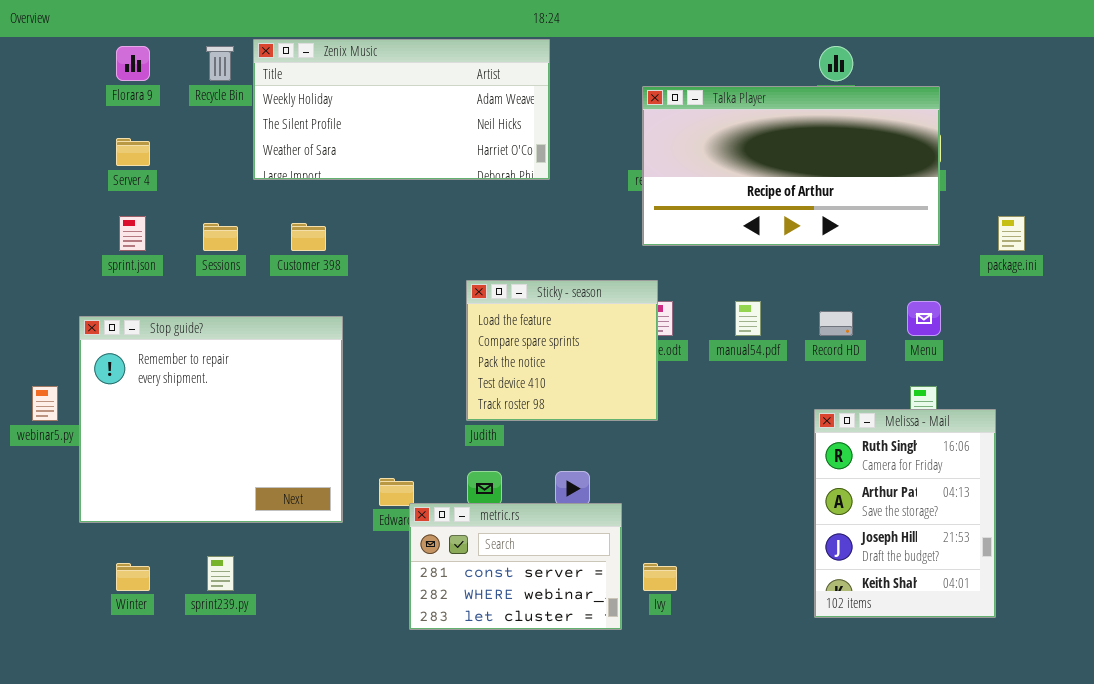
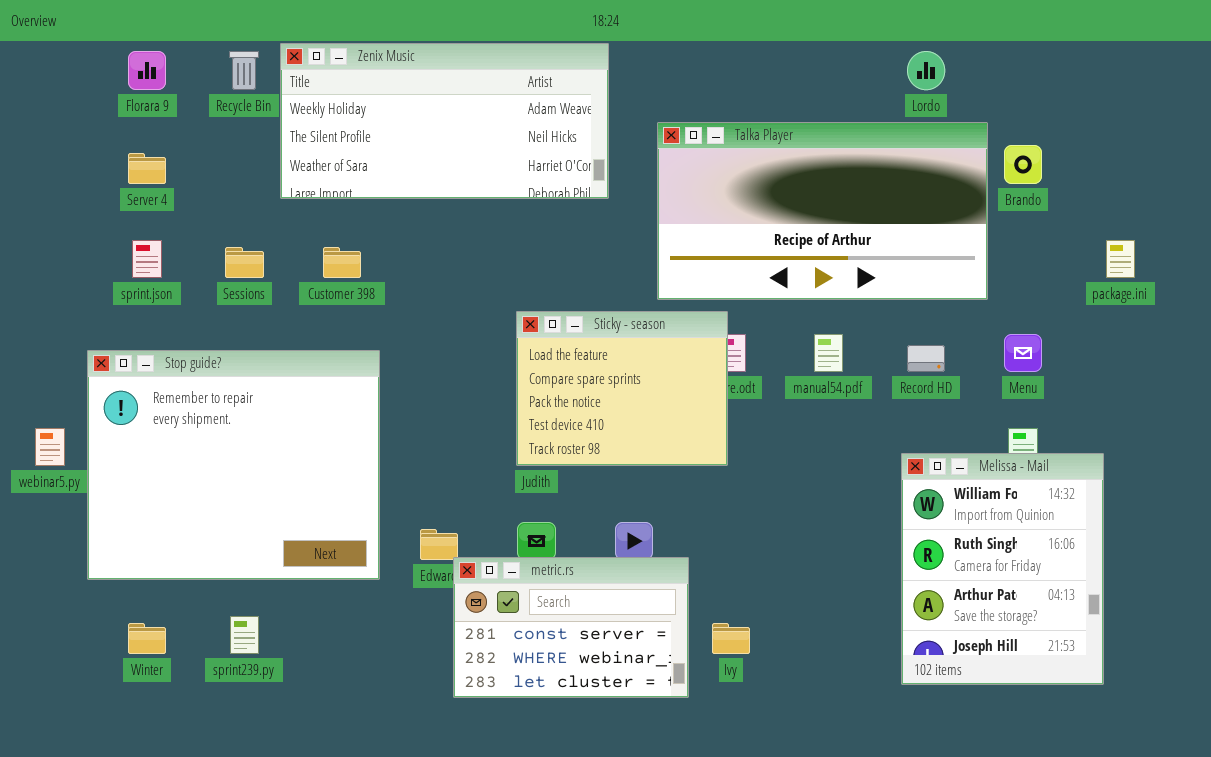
Talka Player: [642,86,940,246] -> [657,122,988,300], moved
Melissa - Mail: [814,409,996,618] -> [901,453,1104,685], scrolled up 1 row

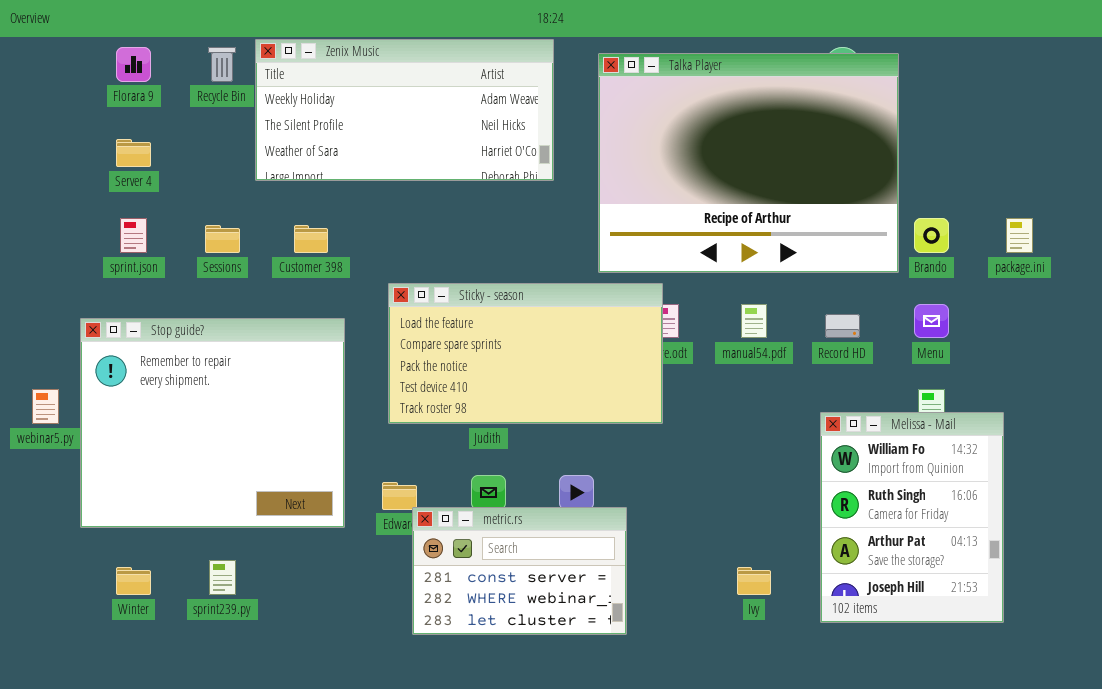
Talka Player: [657,122,988,300] -> [598,53,899,273], resized
Brando: [1004,145,1042,184] -> [914,218,949,253], moved
Sticky - season: [516,311,728,466] -> [388,283,663,424], resized
Ivy: [712,623,750,654] -> [737,567,771,595], moved

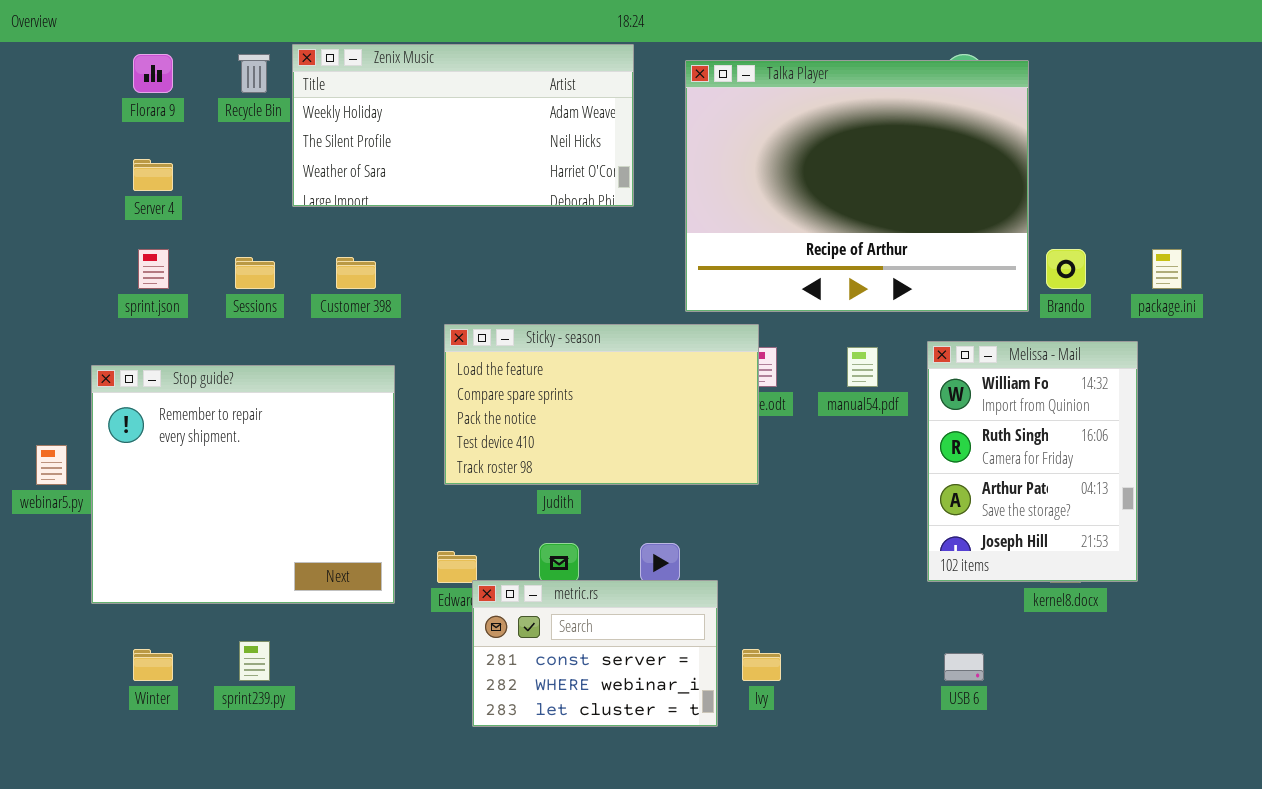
Melissa - Mail: [820,412,1004,623] -> [927,341,1138,582], moved
Ivy: [737,567,771,595] -> [742,649,781,681], moved

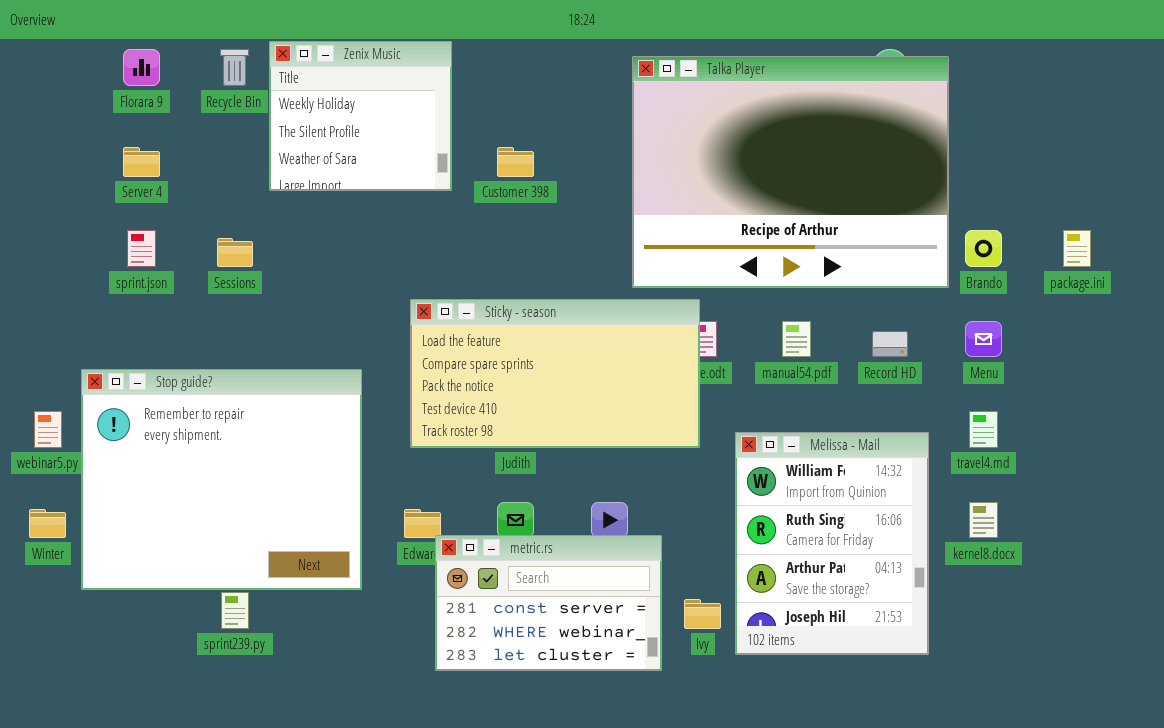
Zenix Music: [292,44,634,207] -> [269,41,452,191], resized
Customer 398: [336,257,376,289] -> [497,147,534,177], moved
Melissa - Mail: [927,341,1138,582] -> [735,432,929,655], moved
Stop guide?: [91,365,395,604] -> [81,369,362,590], moved
Winter: [133,649,173,681] -> [29,509,66,538], moved

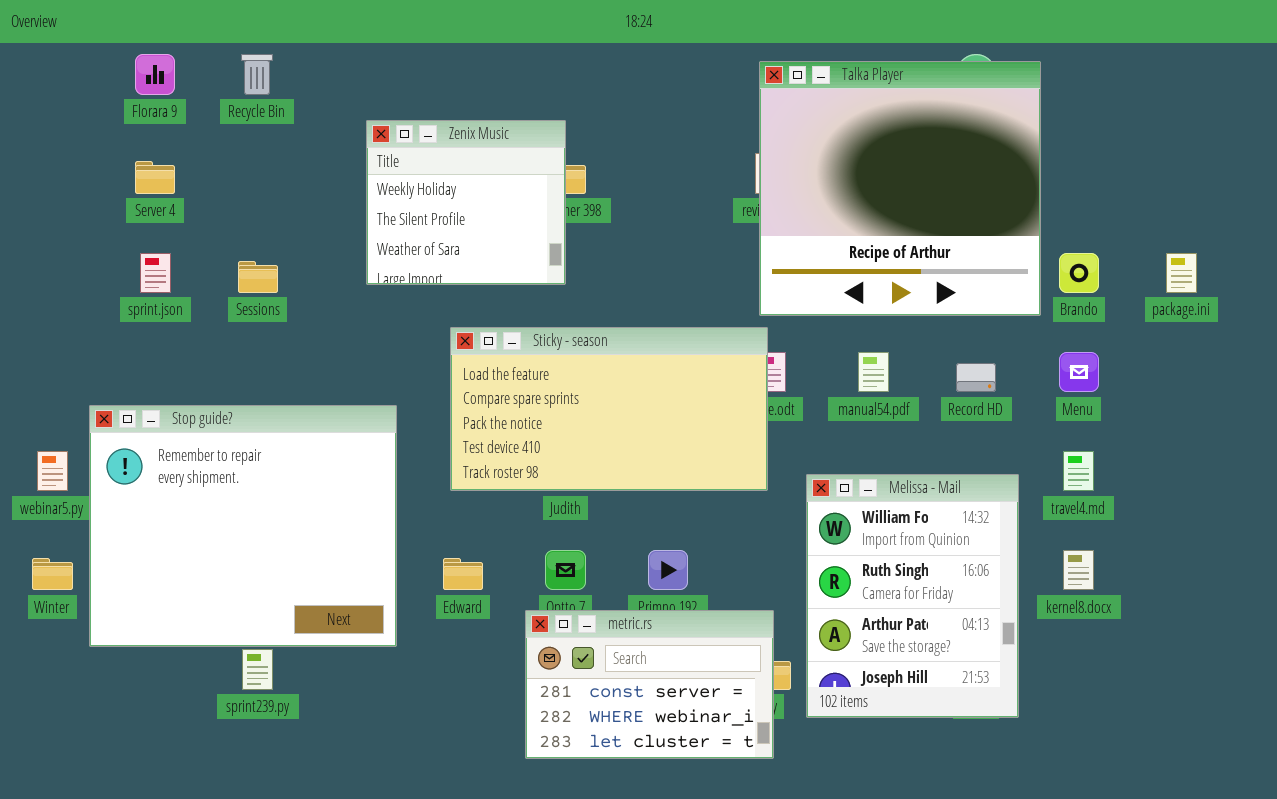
Zenix Music: [269,41,452,191] -> [366,120,566,285], moved
Talka Player: [632,56,949,288] -> [759,61,1041,316], resized
metric.rs: [435,535,662,671] -> [525,610,774,759], moved

